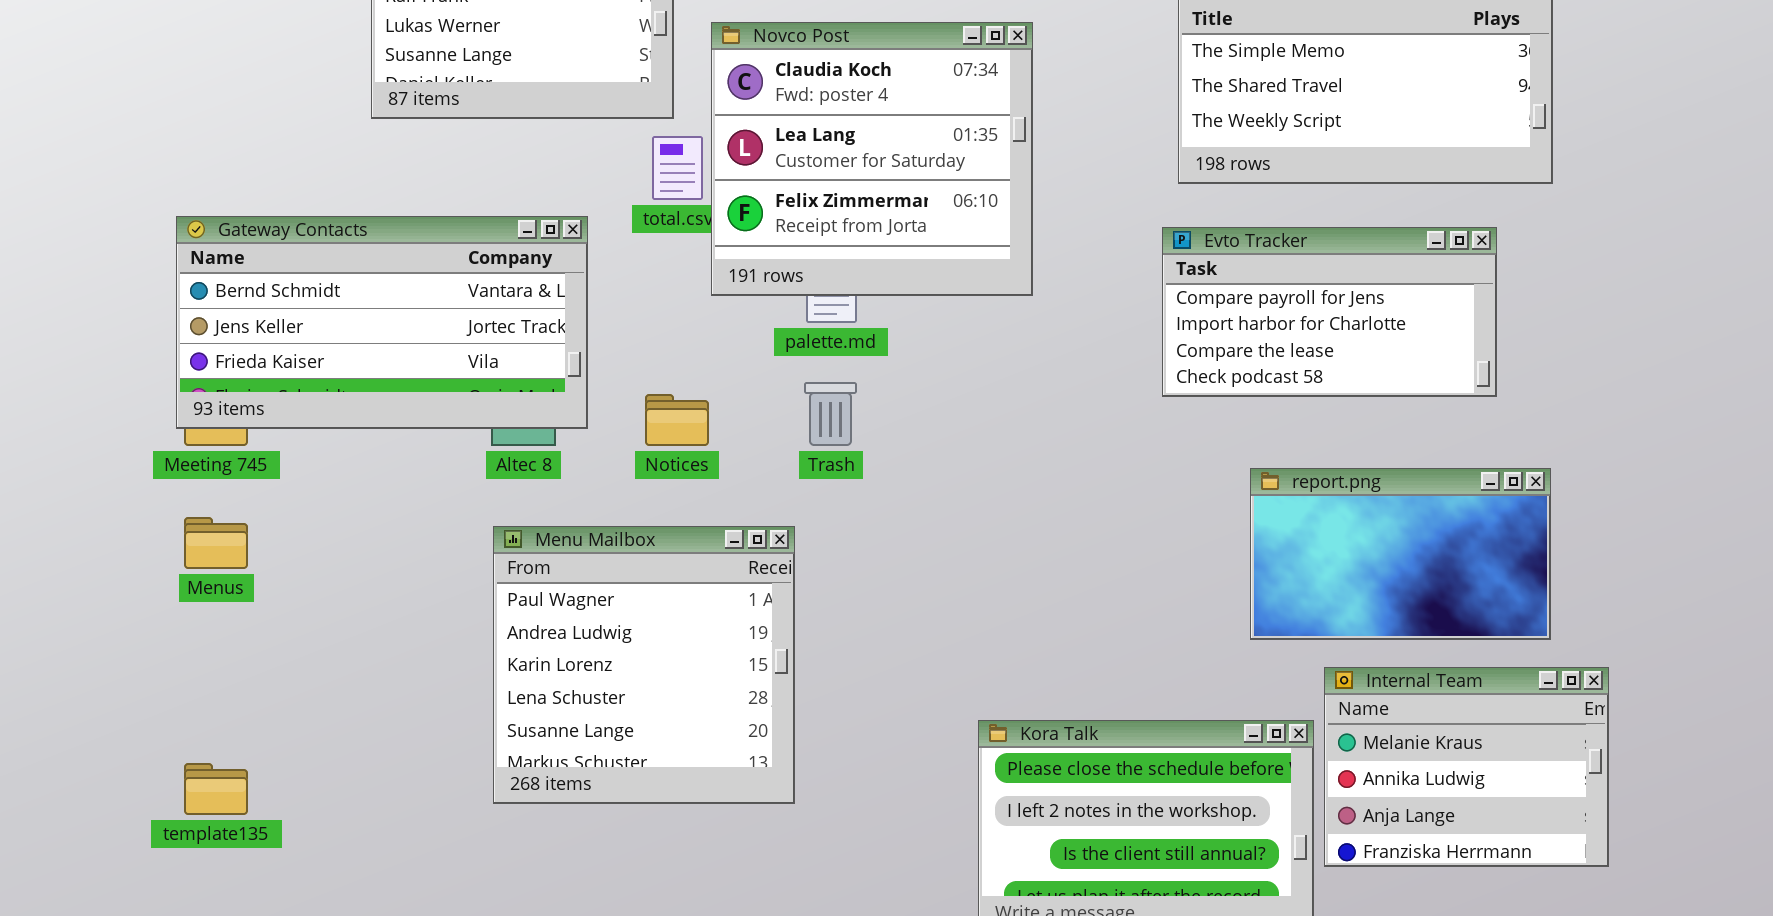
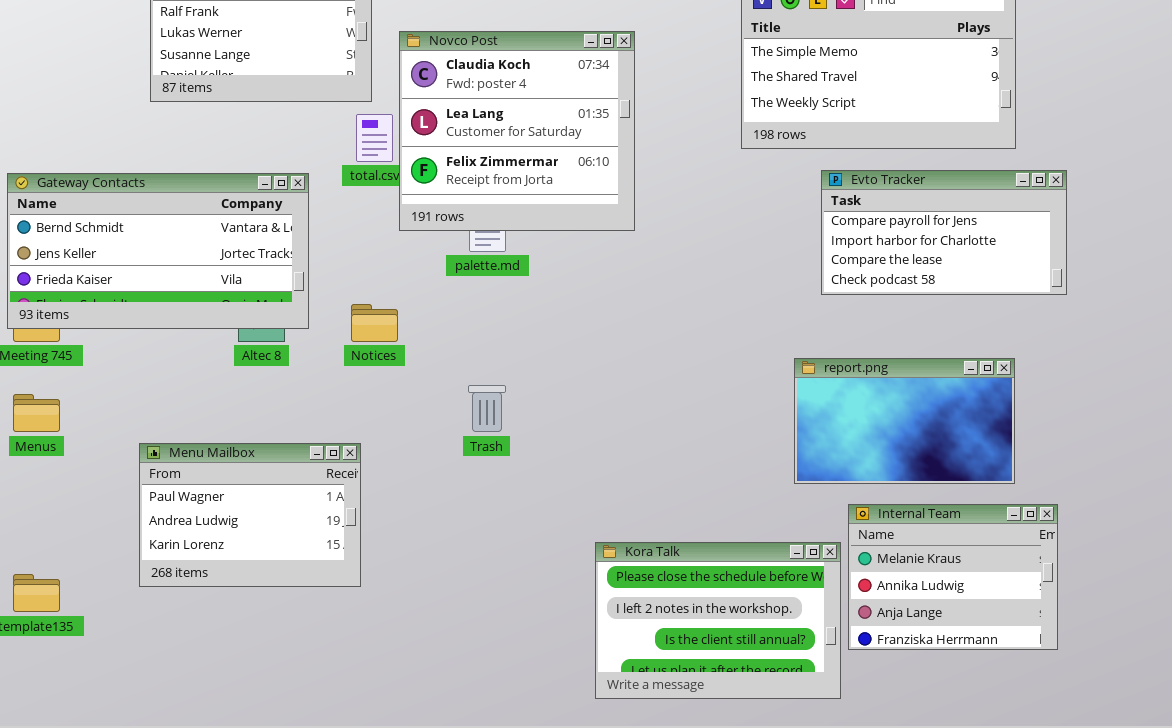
Evto Tracker: [1162,227,1497,397] -> [821,170,1067,295], moved
Trash: [804,382,857,446] -> [468,385,506,432], moved
Menu Mailbox: [493,526,795,804] -> [139,443,361,587], moved, resized

